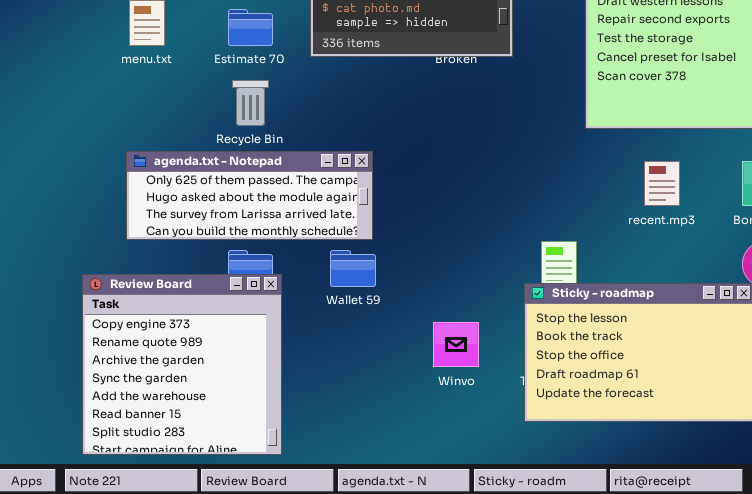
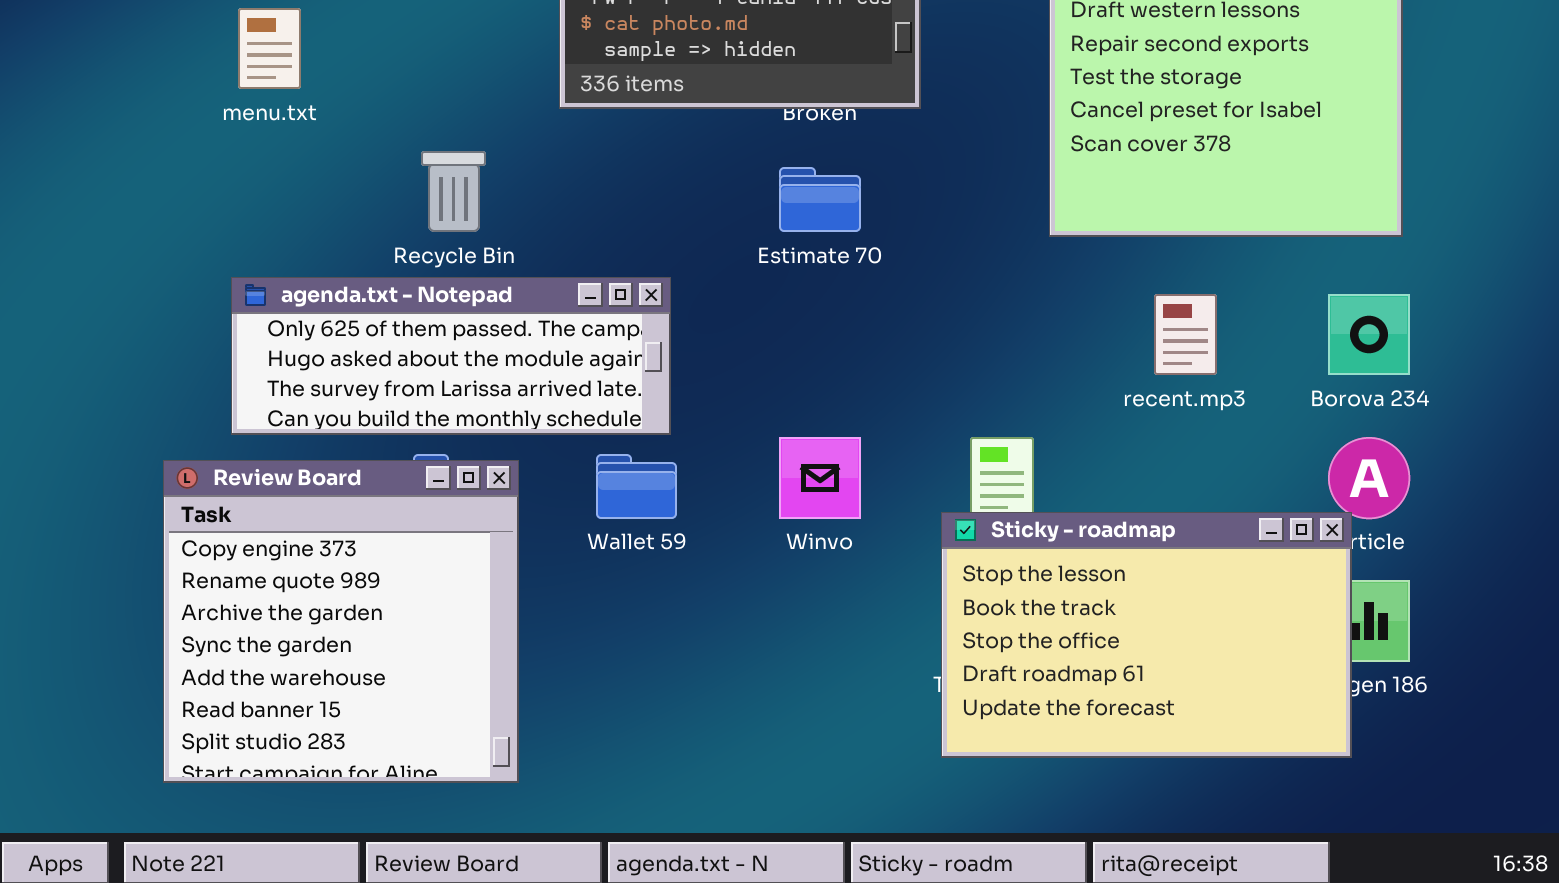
Estimate 70: [228,9,273,46] -> [779,167,861,232], moved
Review Board: [82,274,282,455] -> [163,460,519,783], moved
Winvo: [433,322,479,367] -> [779,437,861,519], moved

